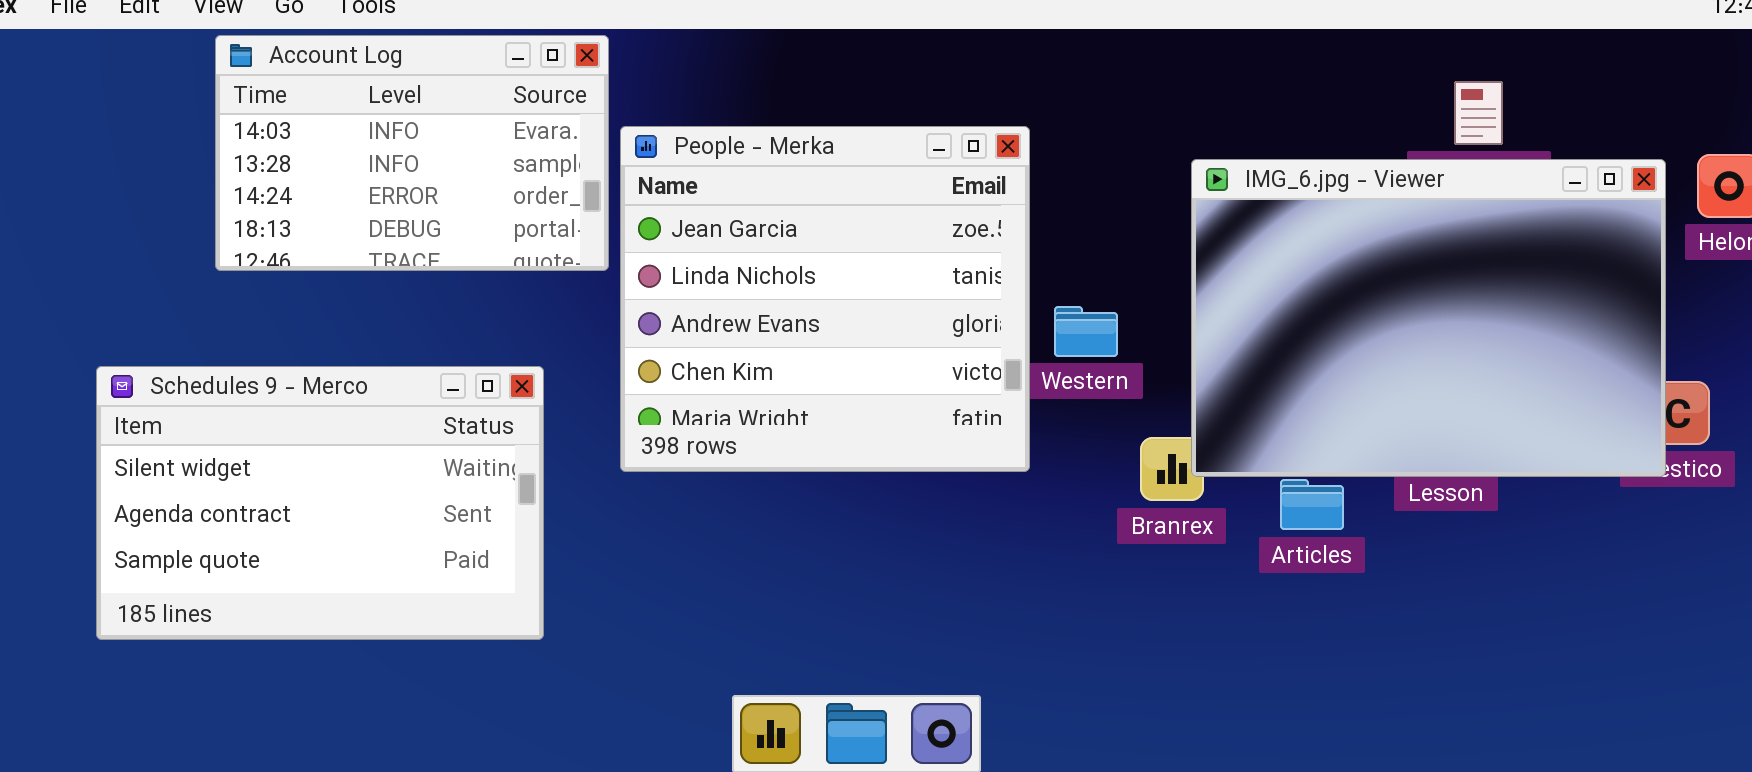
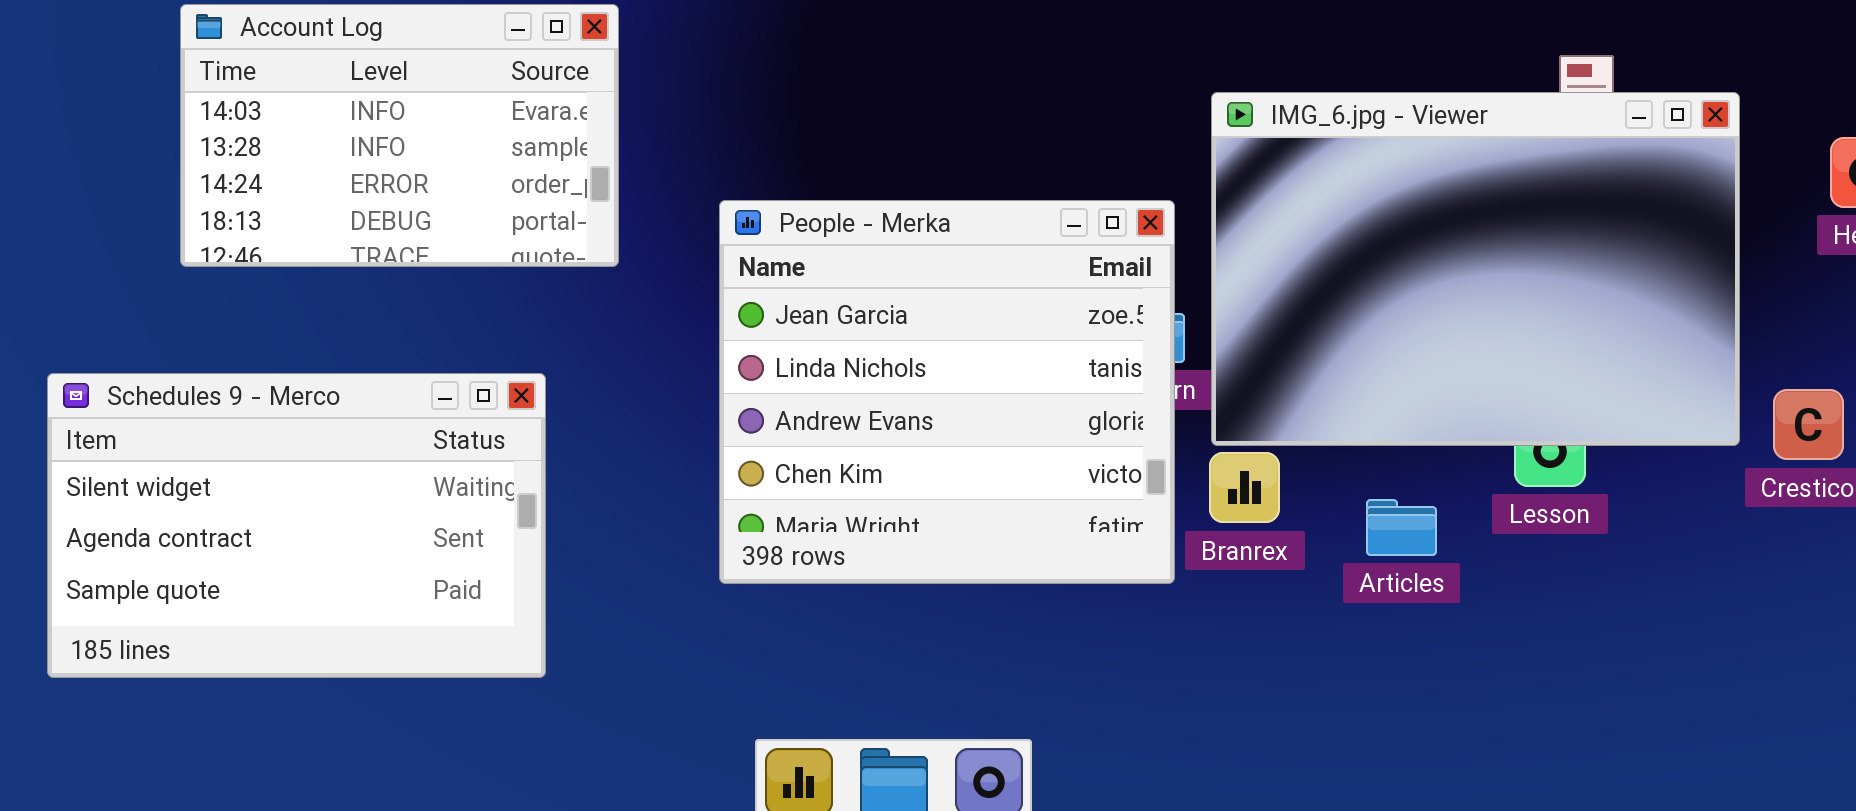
People - Merka: [620,126,1030,472] -> [719,200,1175,584], moved
IMG_6.jpg - Viewer: [1191,159,1666,477] -> [1211,92,1740,446], moved

